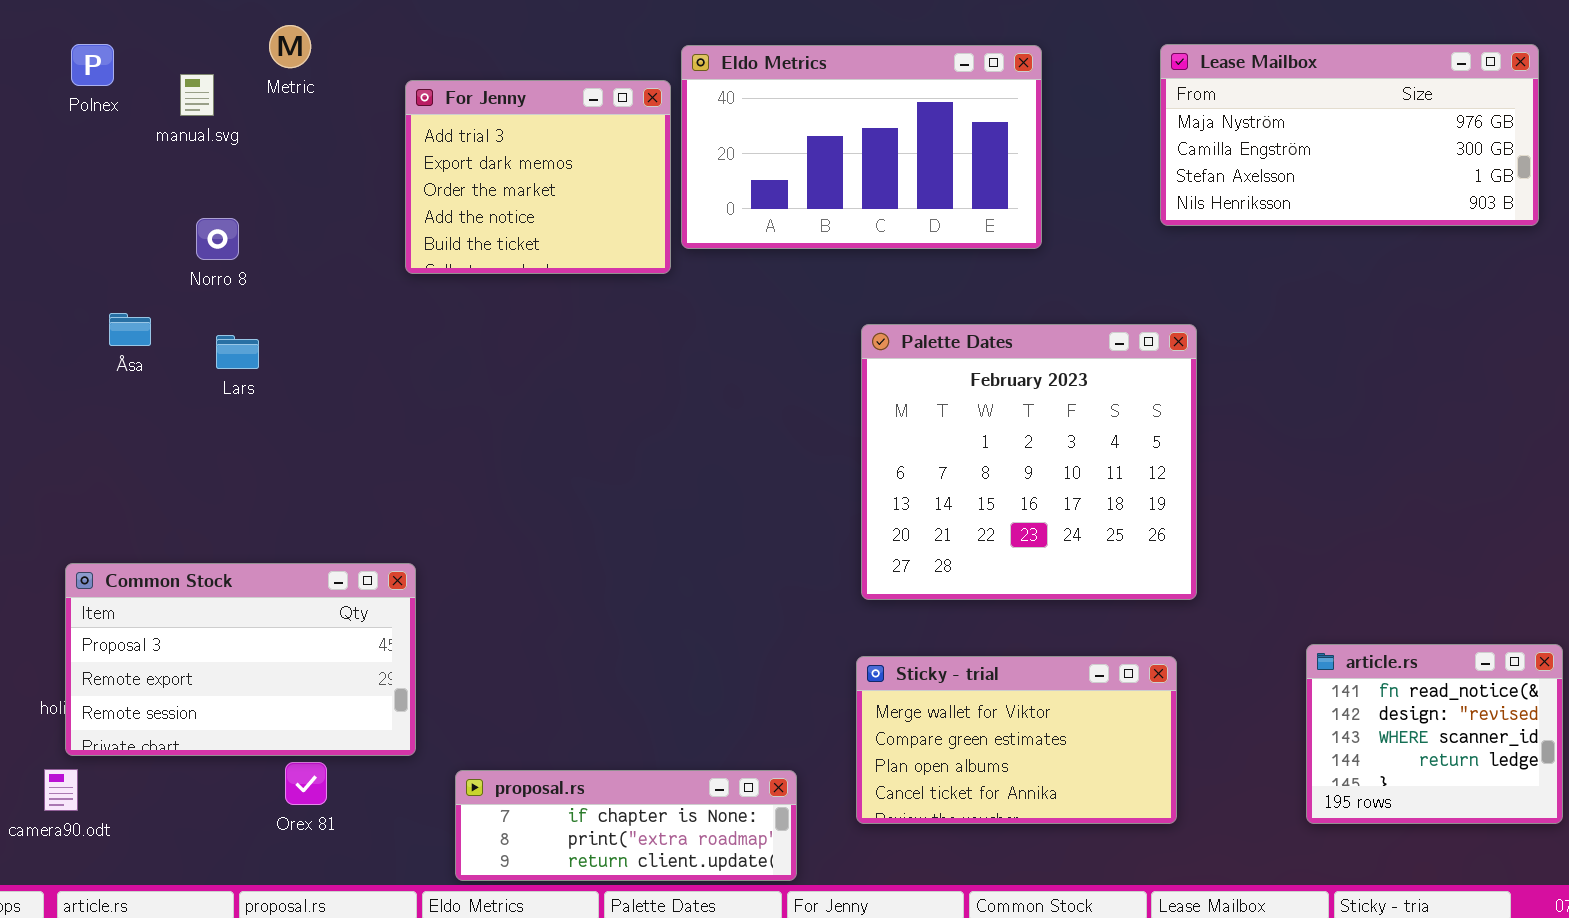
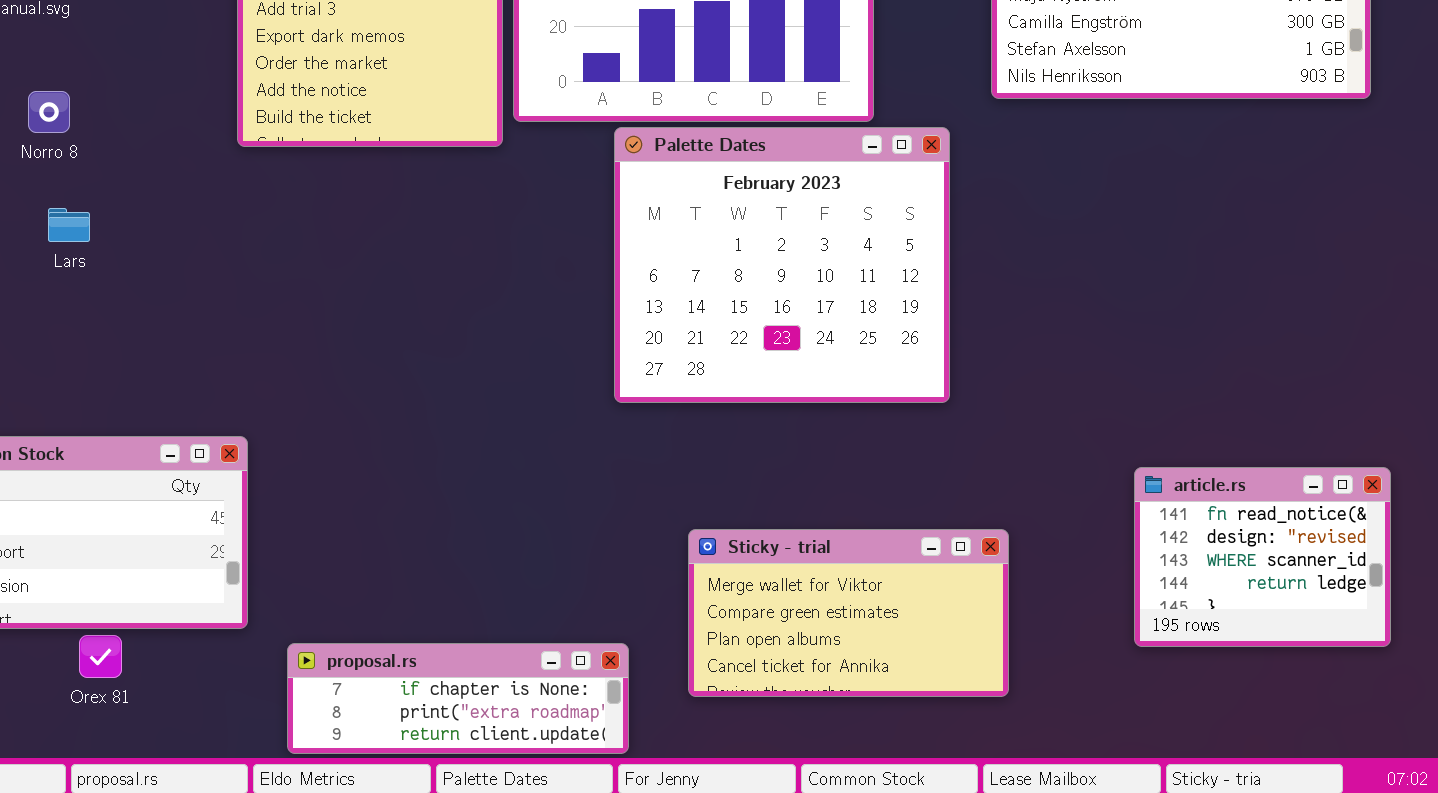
Palette Dates: [861,324,1197,600] -> [614,127,950,403], moved
article.rs: [1306,644,1563,824] -> [1134,467,1391,647], moved
Orex 81: [285,762,327,805] -> [79,635,122,678], moved

